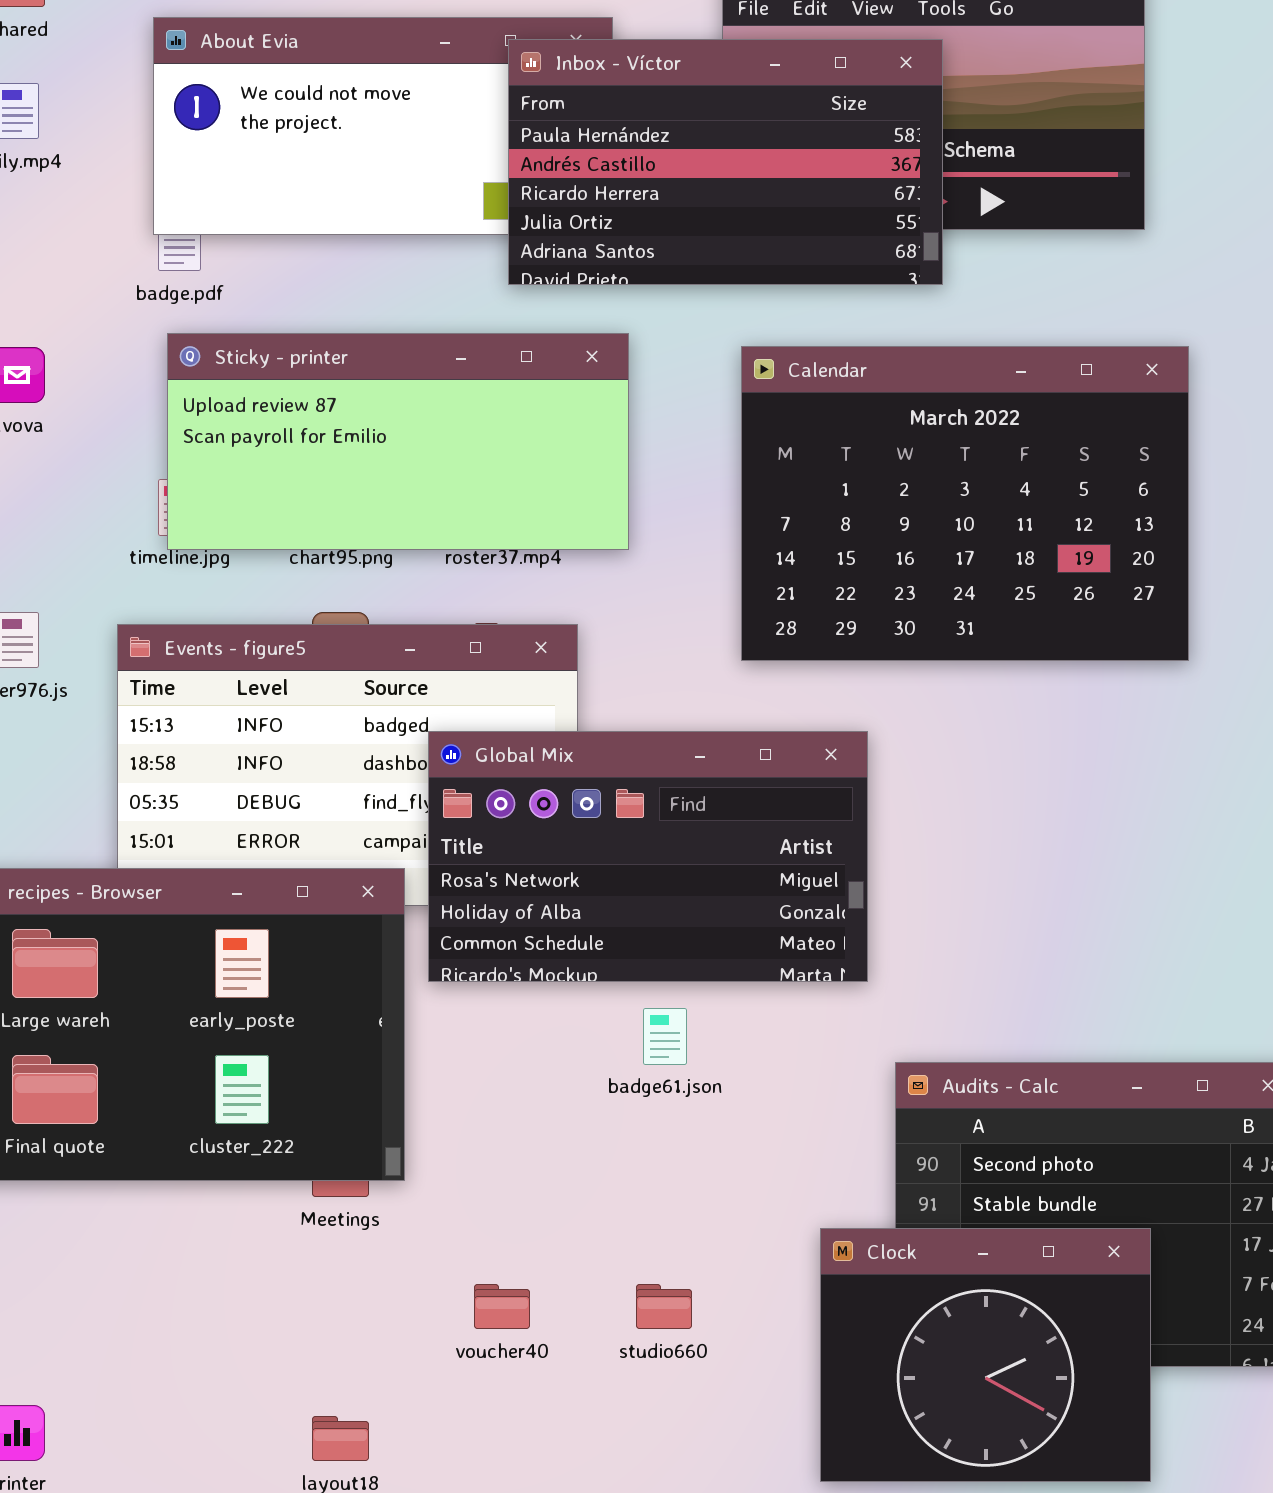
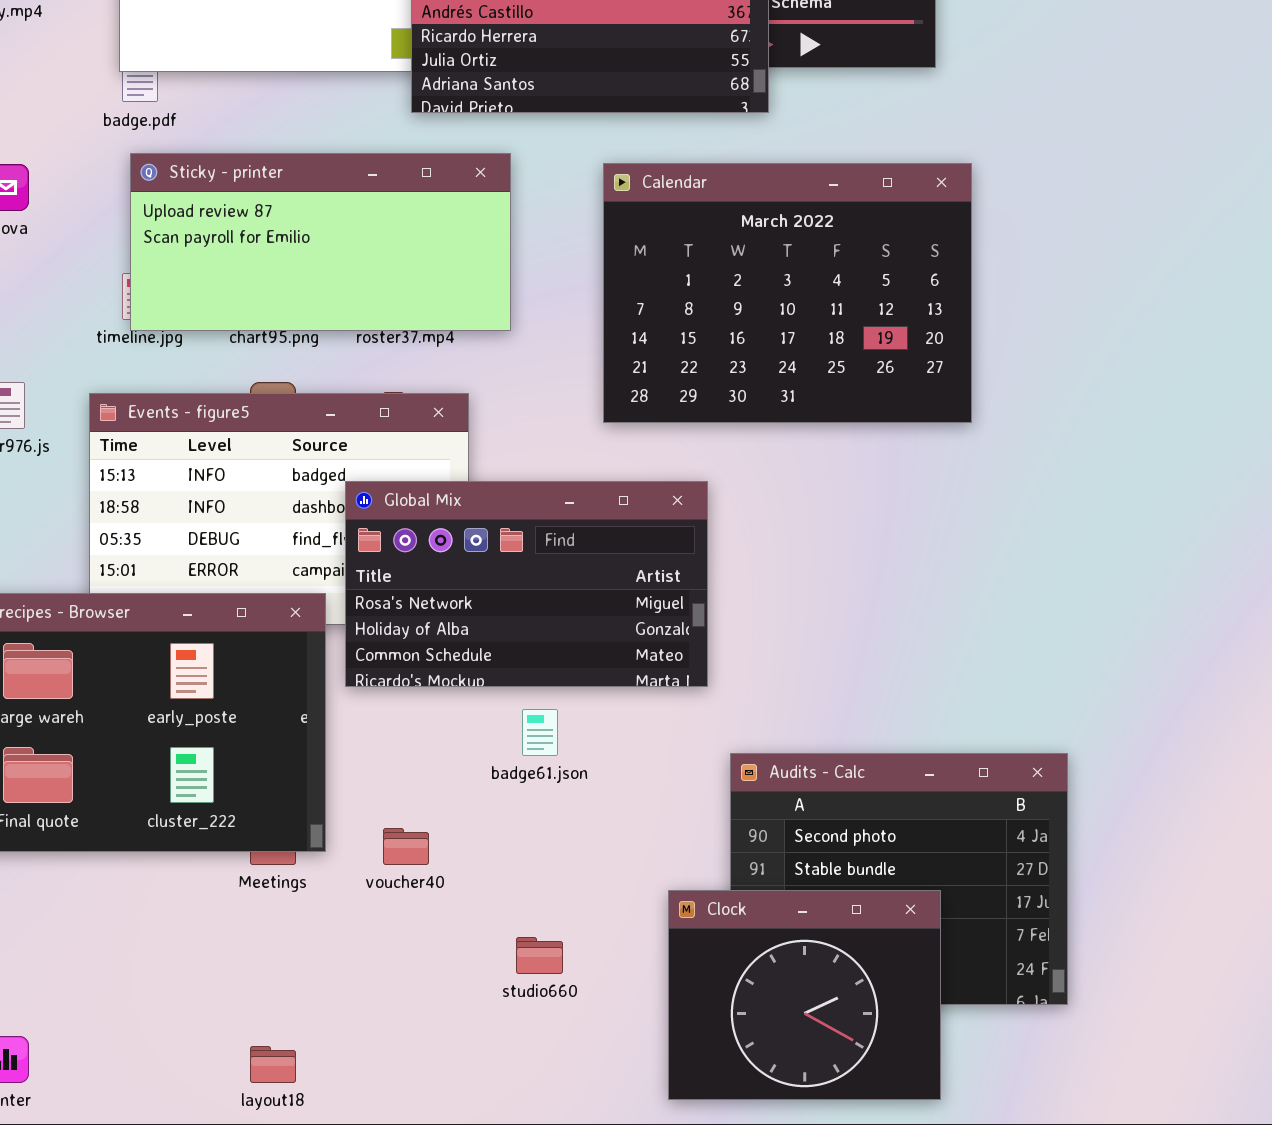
voucher40: [474,1284,530,1329] -> [383,828,429,865], moved

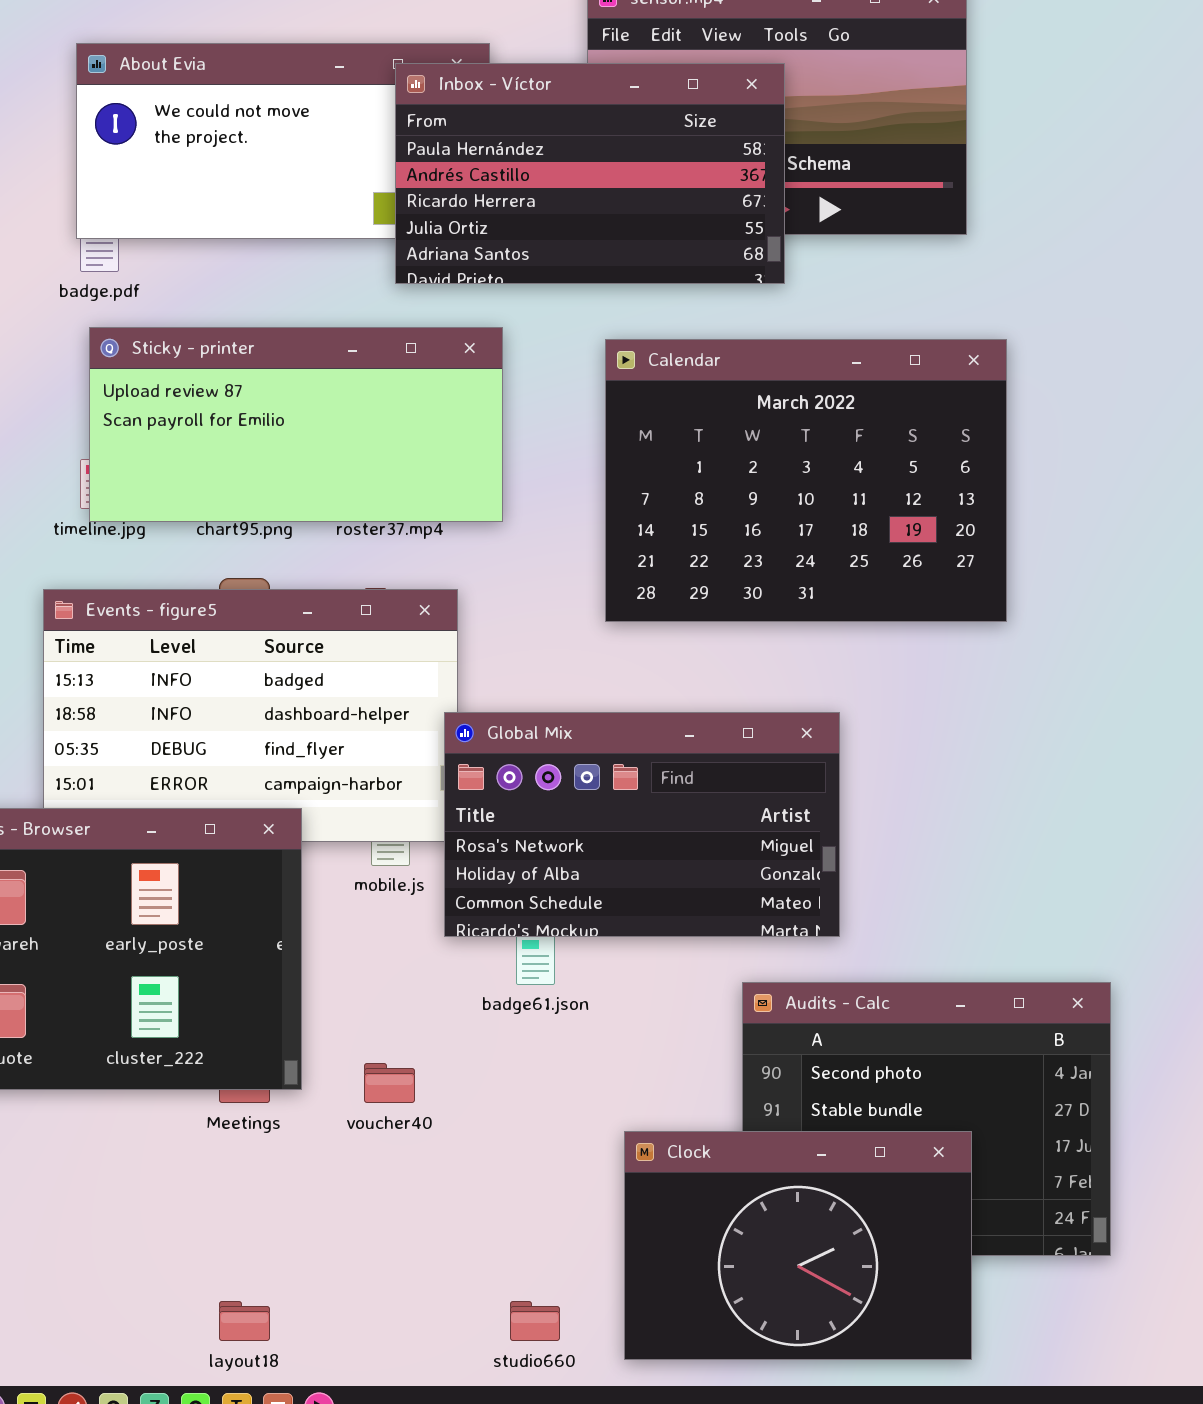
Global Mix: [345,481,708,687] -> [444,712,840,937], moved
Clock: [668,890,941,1100] -> [624,1131,972,1360], resized
studio660: [516,937,563,974] -> [510,1301,560,1341], moved

